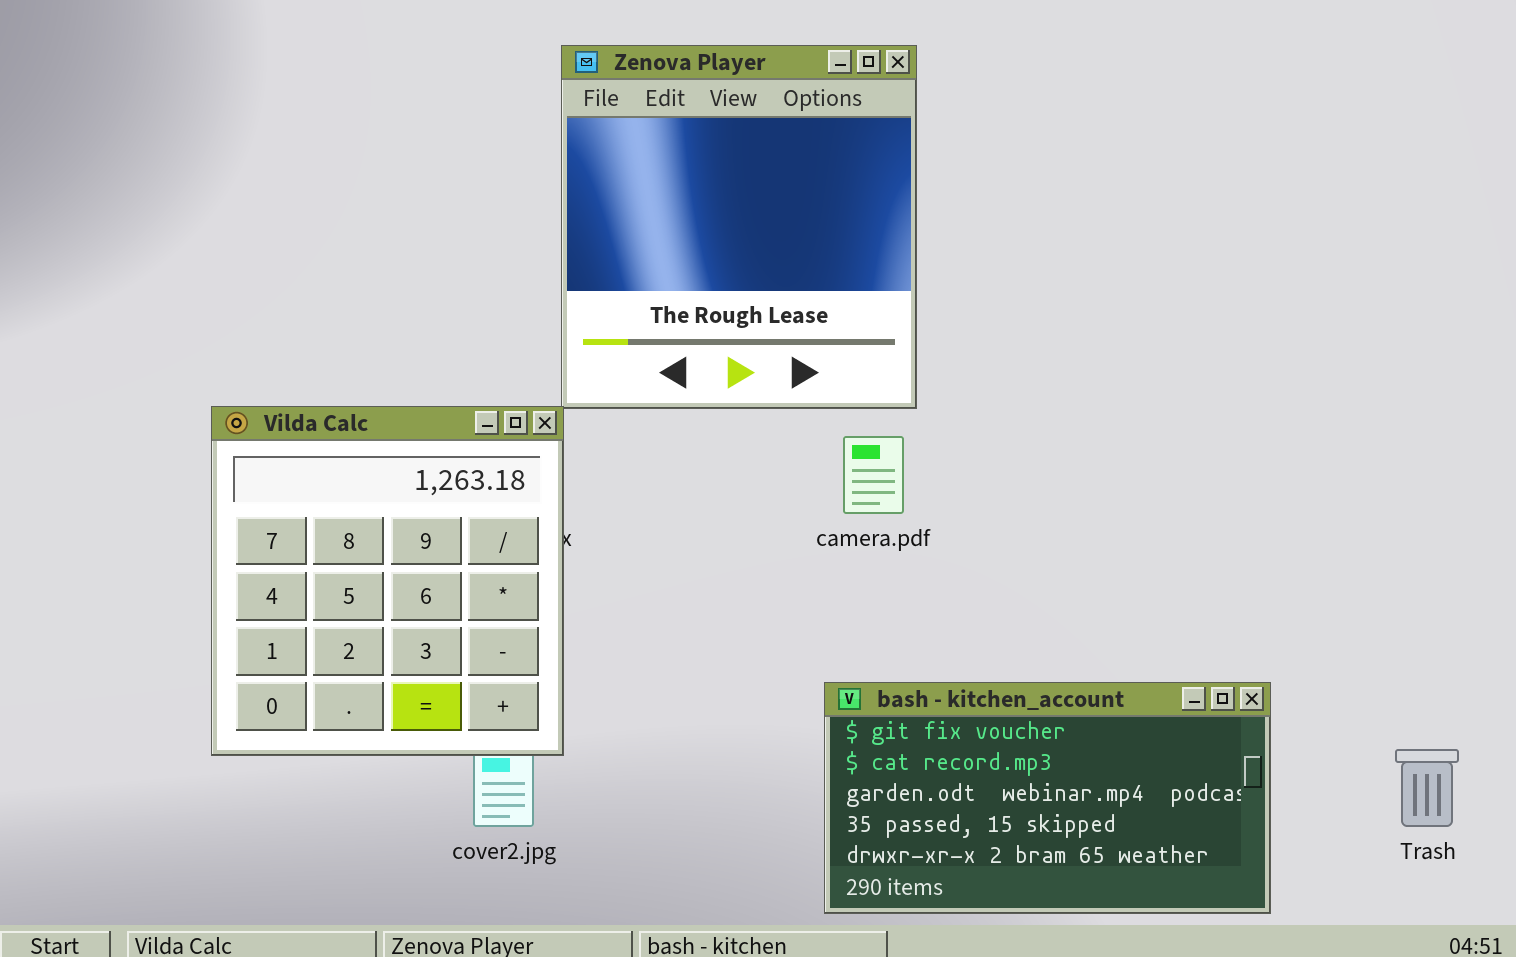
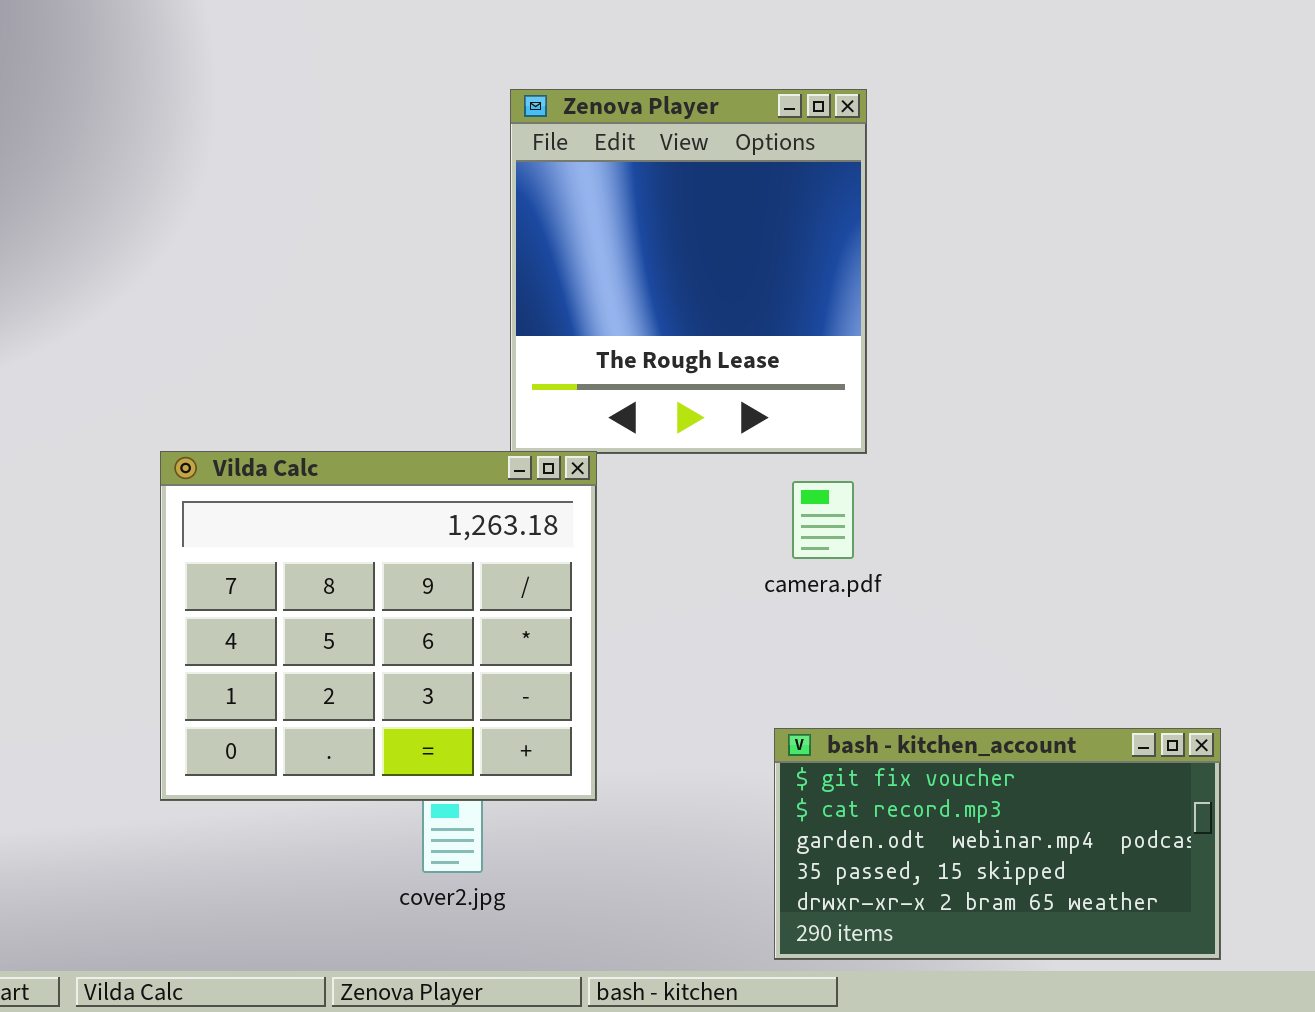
Vilda Calc: [211,406,564,756] -> [160,451,597,801], resized

